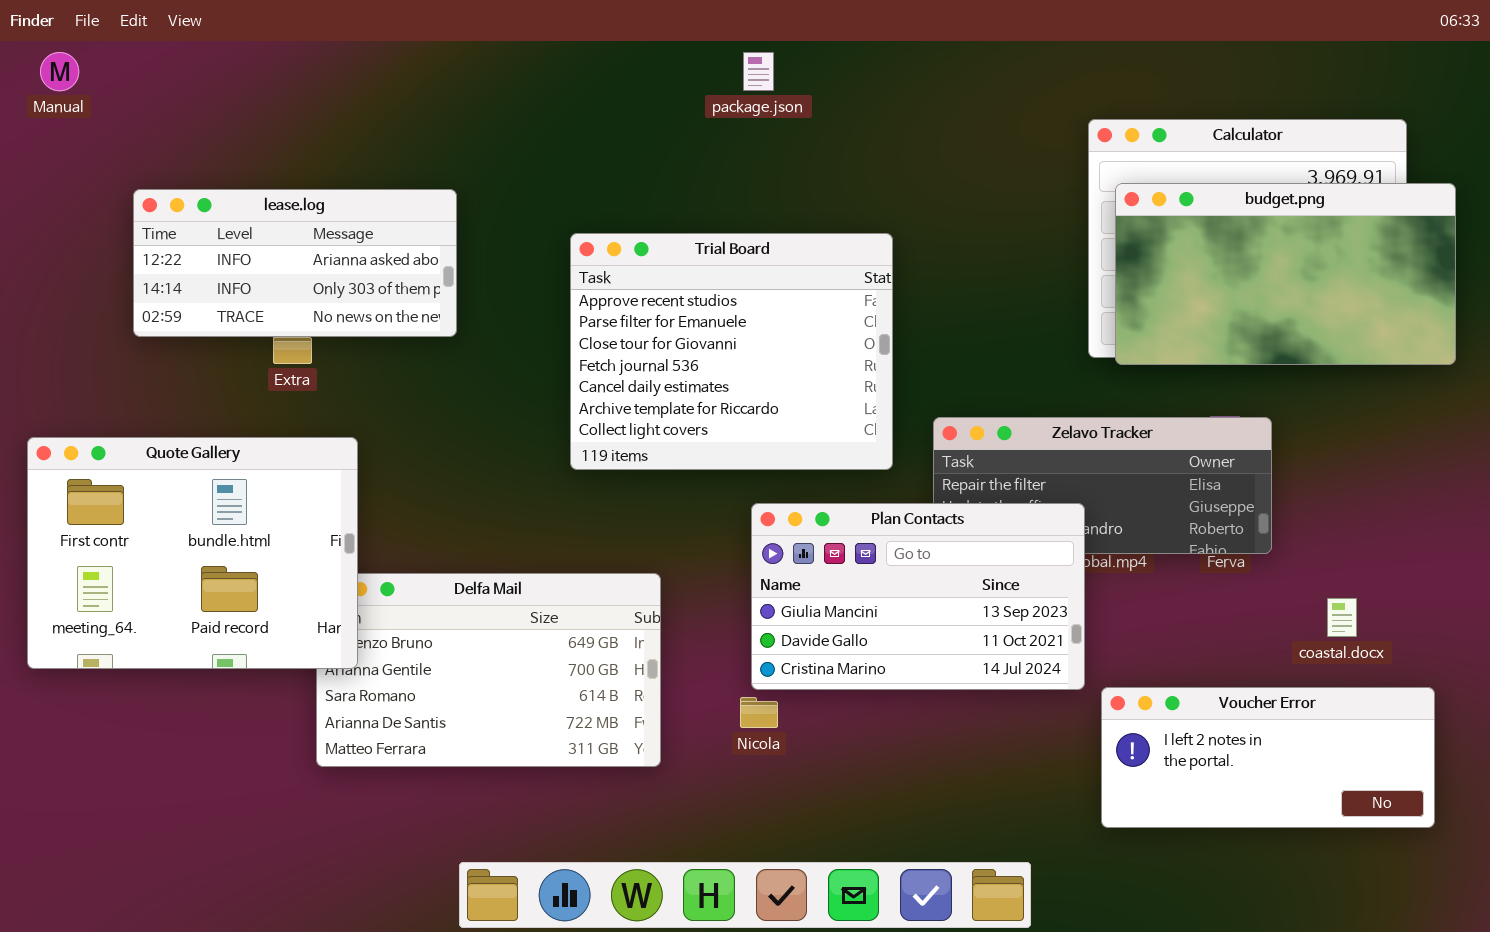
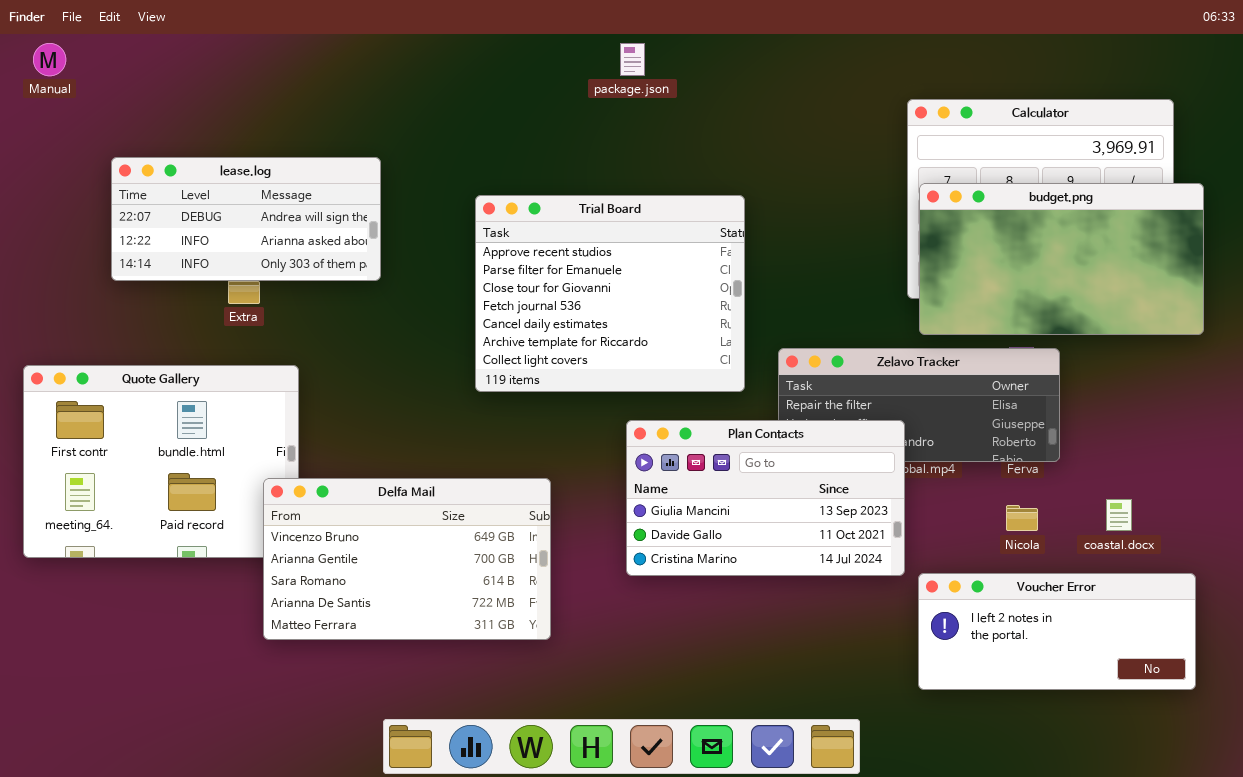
budget.png: [1115,183,1456,365] -> [919,183,1204,335], moved
lease.log: [133,189,457,337] -> [111,157,381,281], scrolled up 1 row
Delfa Mail: [316,573,661,767] -> [263,478,551,640], raised
Nicola: [740,697,778,728] -> [1006,505,1038,531], moved

